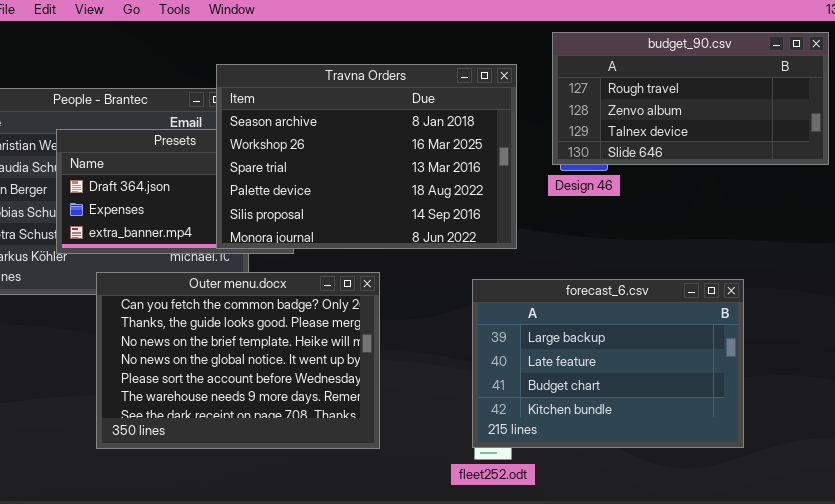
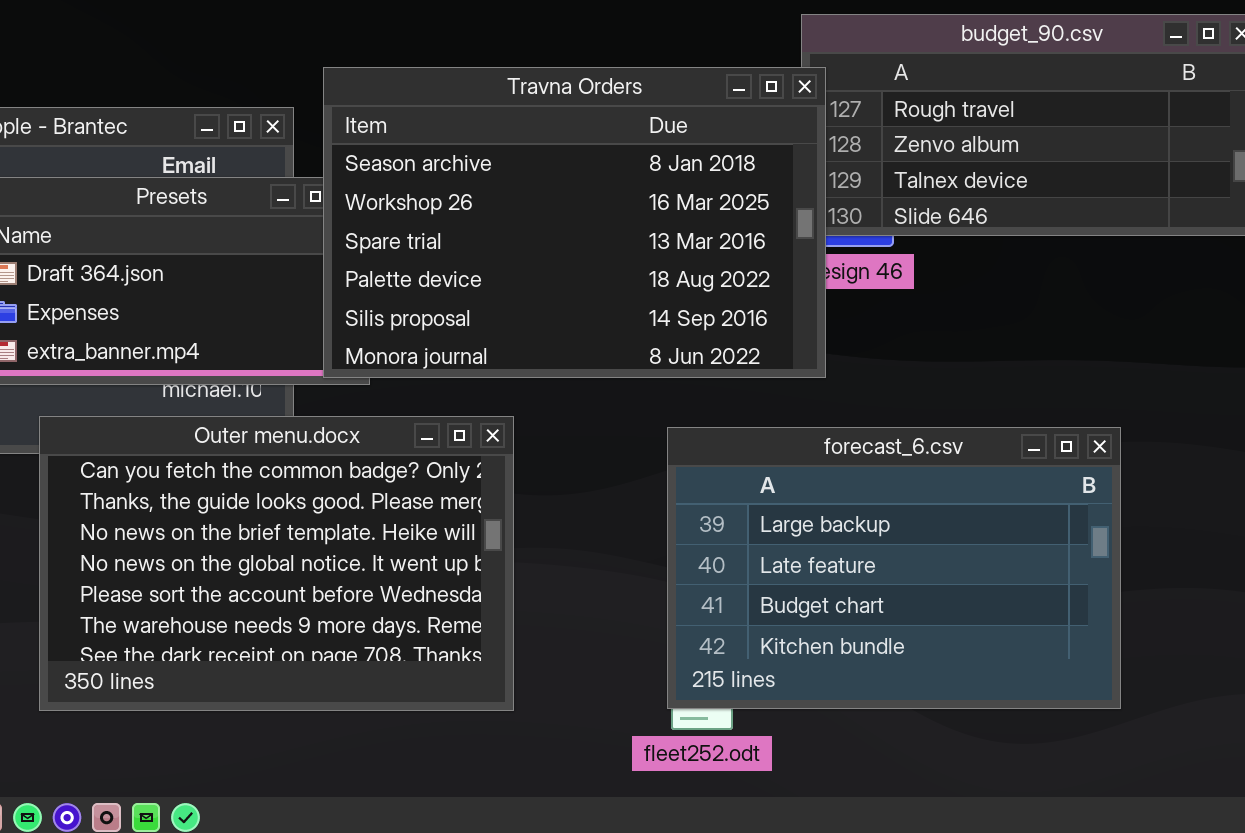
Travna Orders: [216,64,517,249] -> [323,67,826,378], moved

